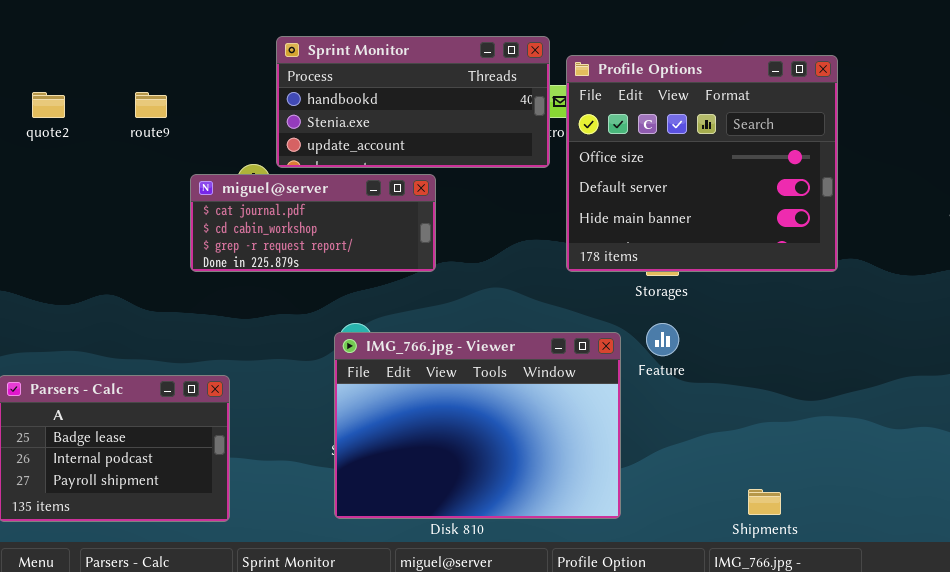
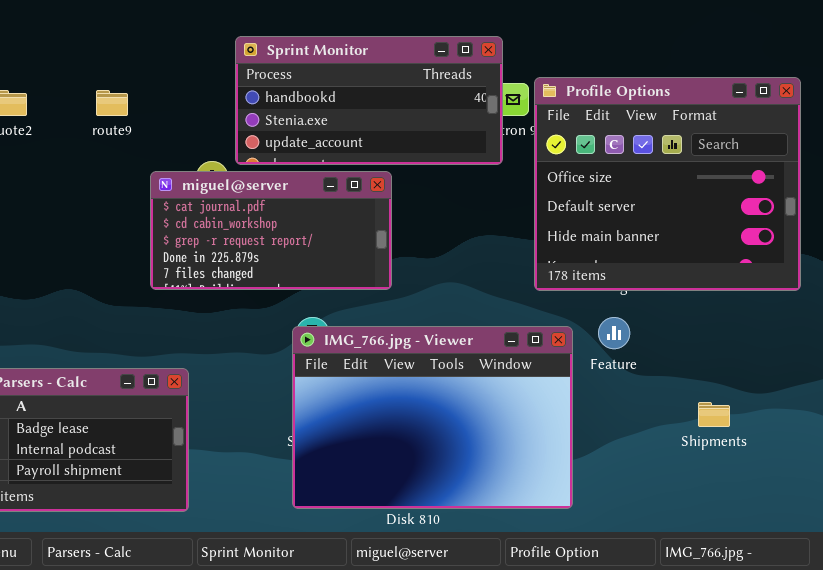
Profile Options: [566,55,838,272] -> [534,77,801,291], moved
miguel@server: [190,174,436,272] -> [150,171,392,290], resized
Shipments: [748,489,781,515] -> [698,402,730,427], moved

